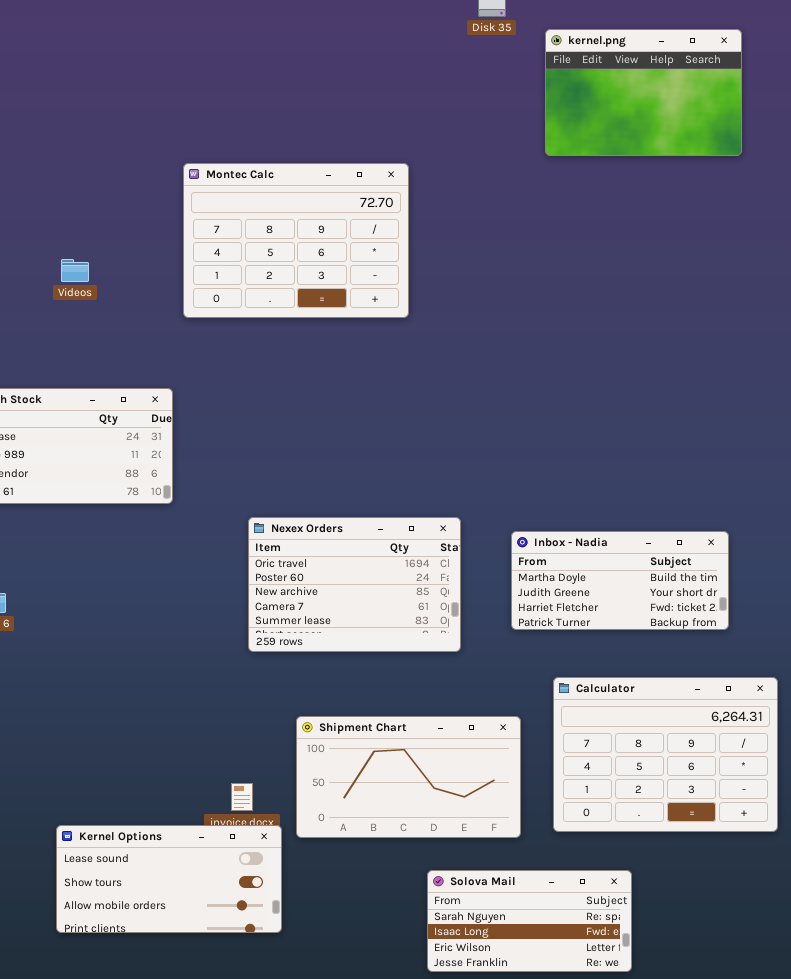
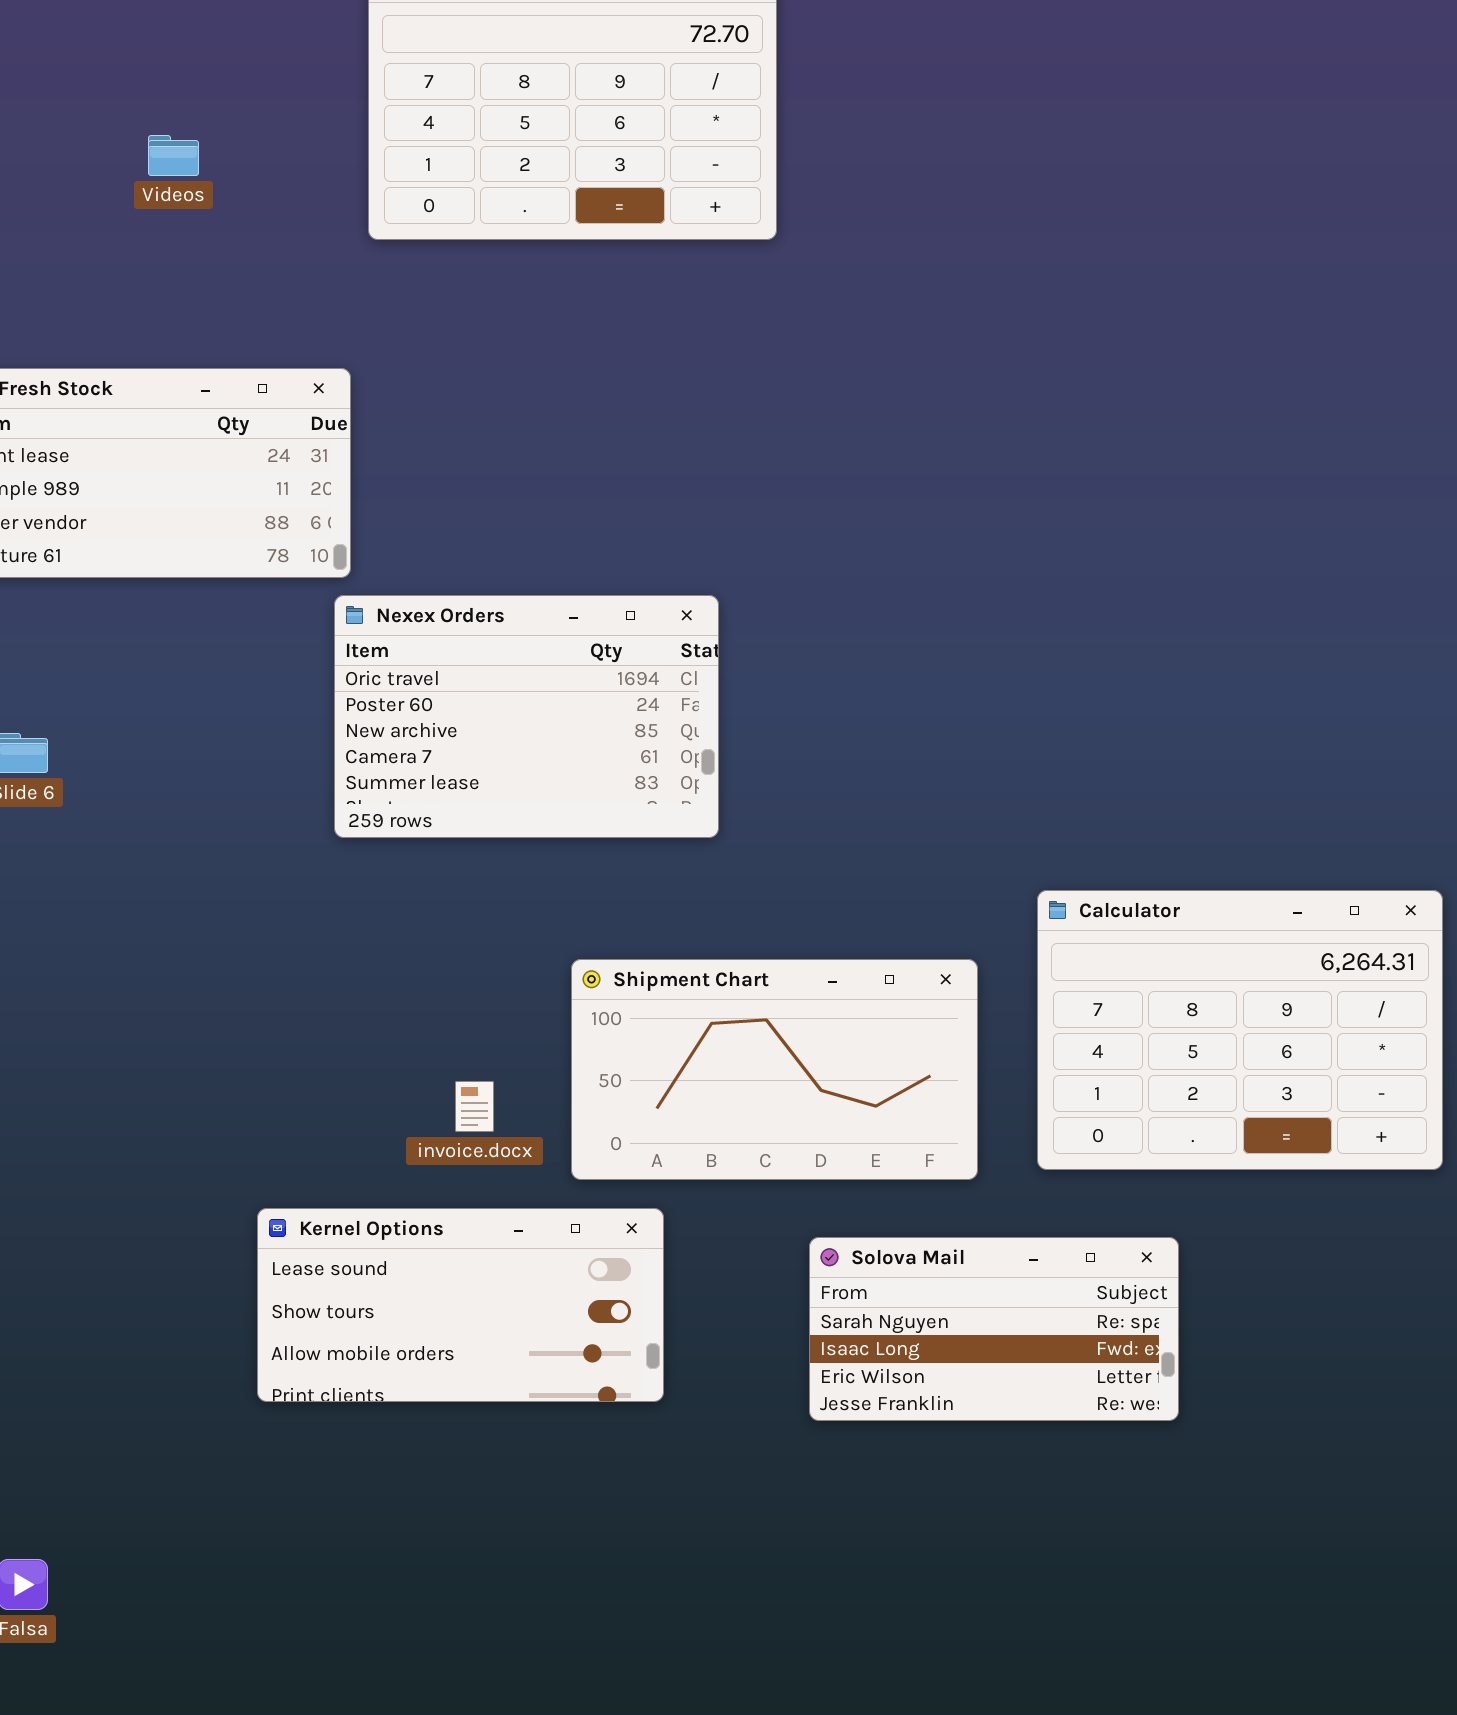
Nexex Orders: [248,517,461,652] -> [334,595,719,838], moved
Inbox - Nadia: [511,531,729,630] -> none, closed
Kernel Options: [56,825,282,933] -> [257,1208,664,1402], moved

